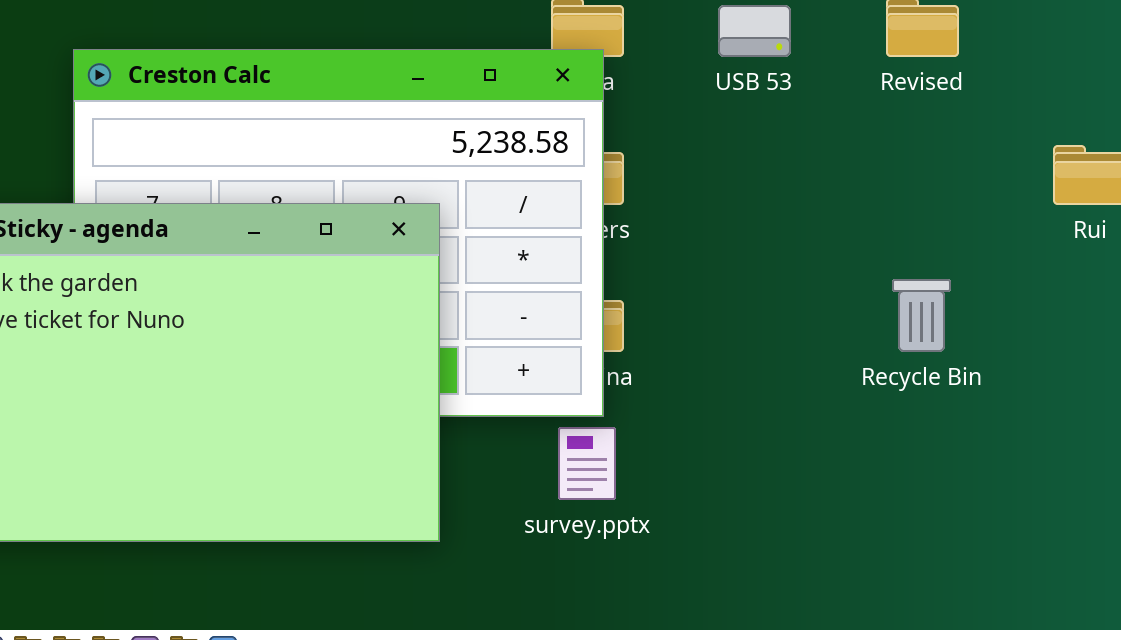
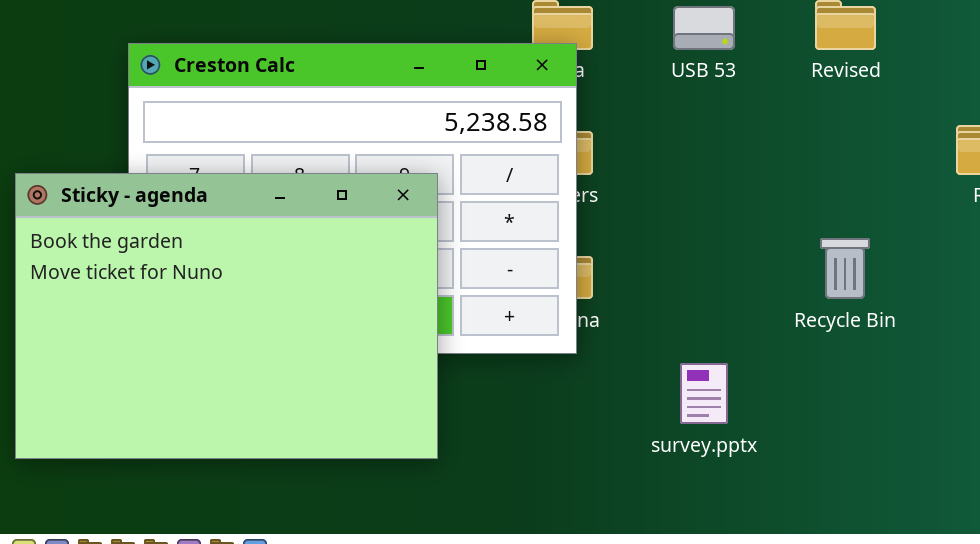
survey.pptx: [558,427,616,500] -> [680,363,728,424], moved

